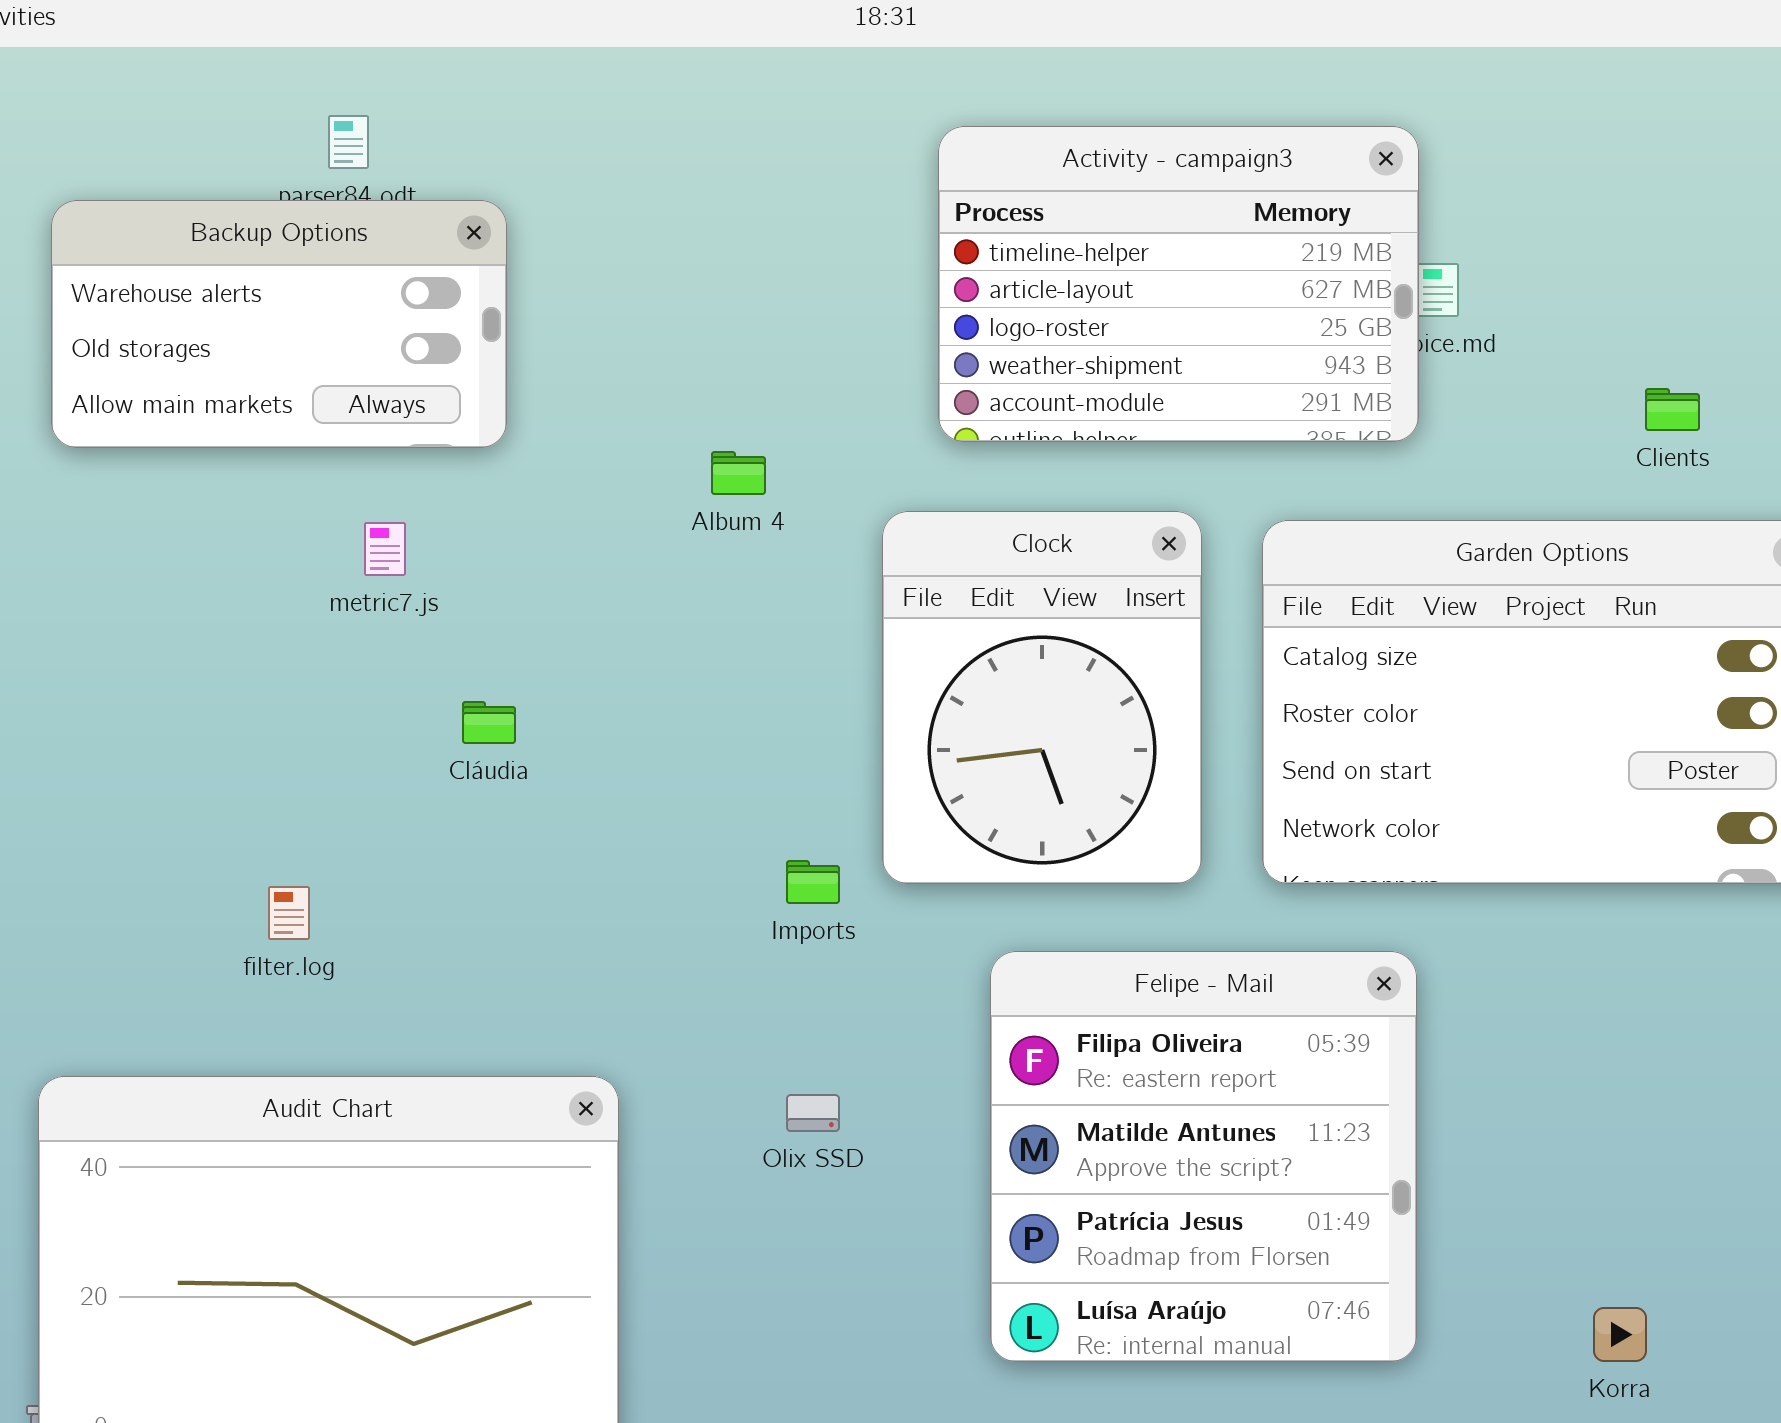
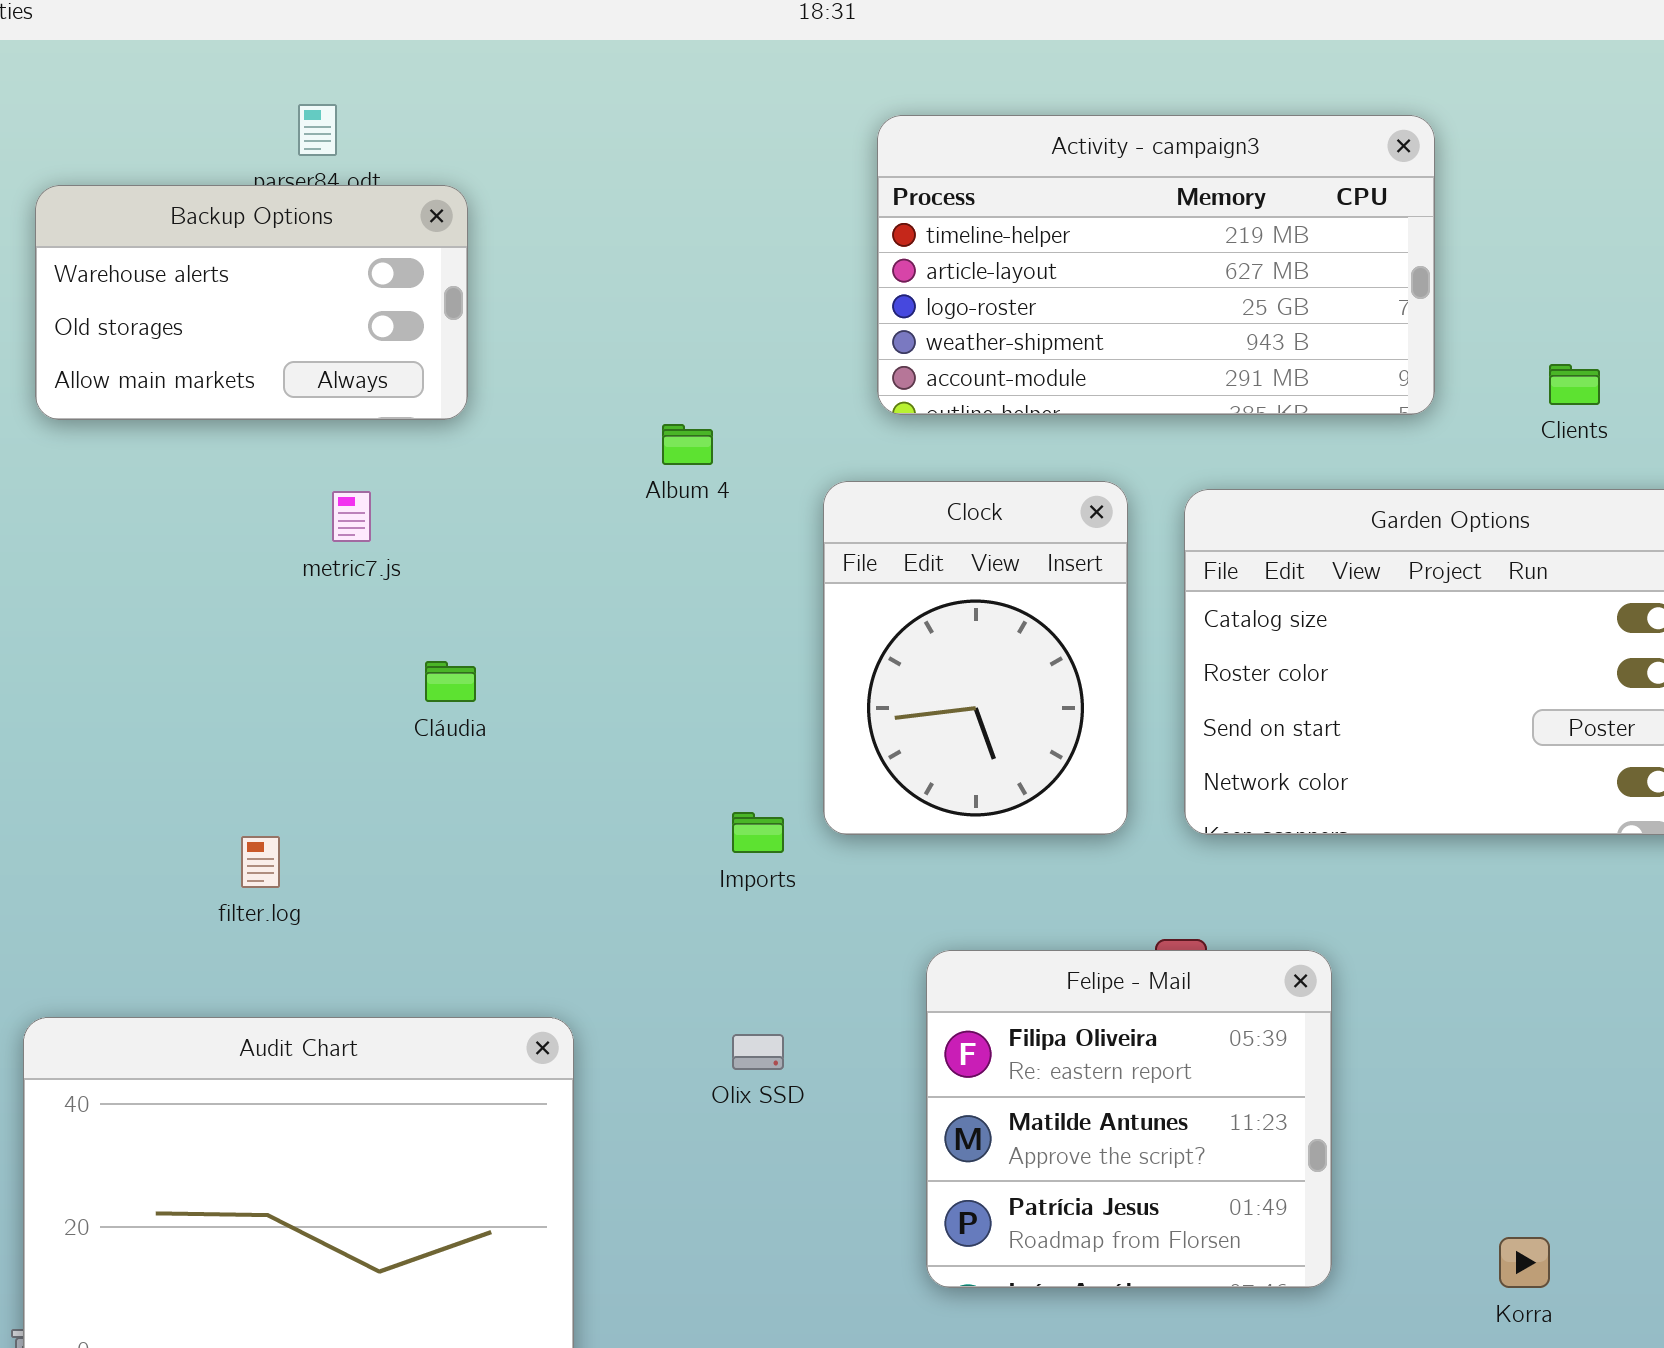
Activity - campaign3: [938,126,1419,442] -> [877,115,1435,415], resized
Felipe - Mail: [990,951,1417,1362] -> [926,950,1332,1288], resized

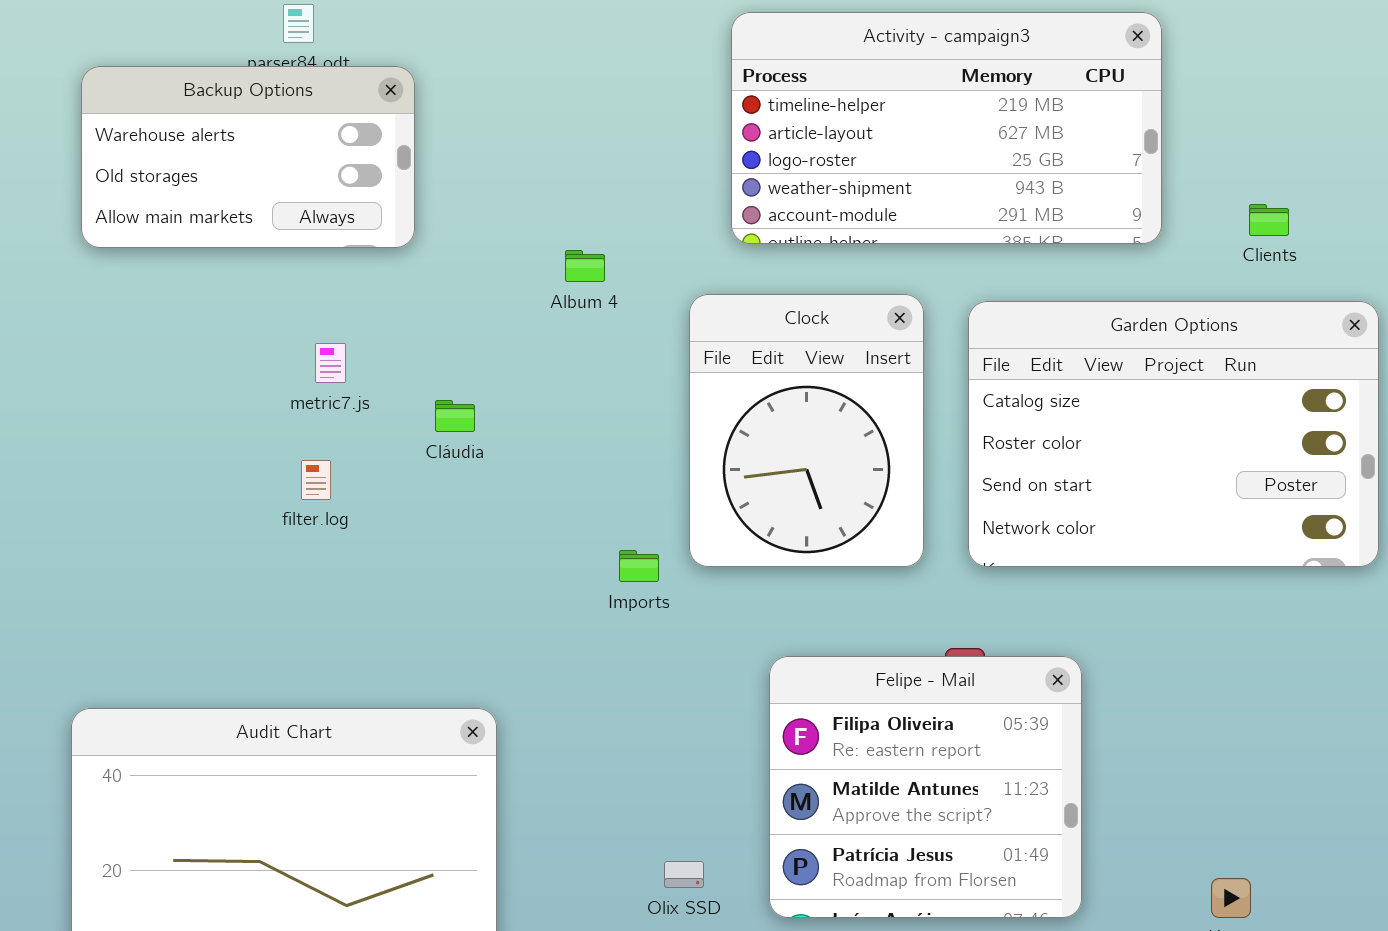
metric7.js: [332,491,371,542] -> [315,343,346,383], moved
Cláudia: [425,661,476,702] -> [435,400,475,432], moved
filter.log: [241,836,280,888] -> [301,460,331,500], moved
Olix SSD: [732,1034,784,1070] -> [664,861,704,888], moved

